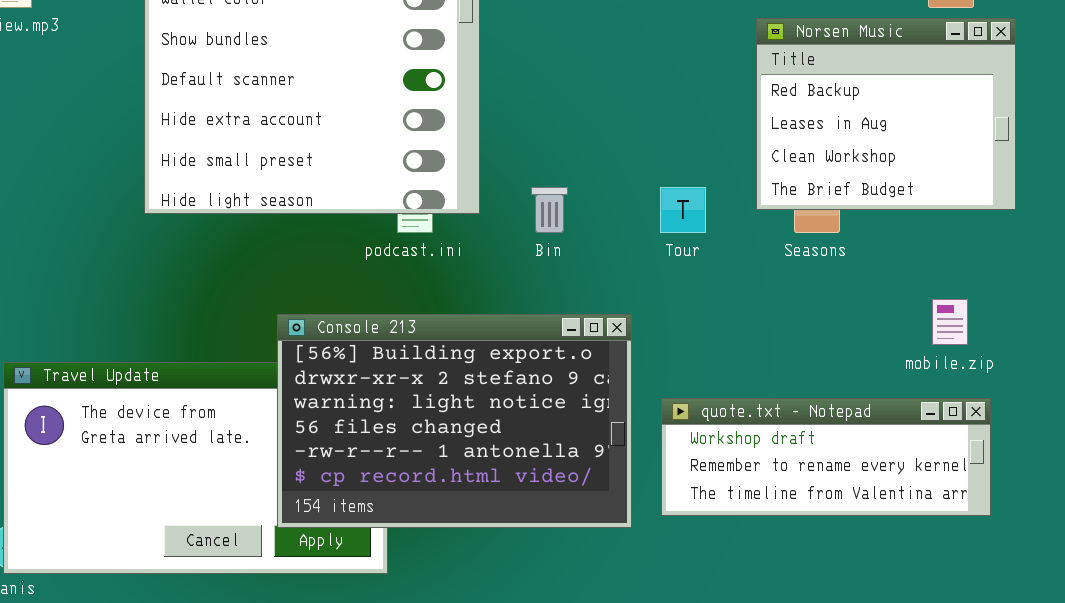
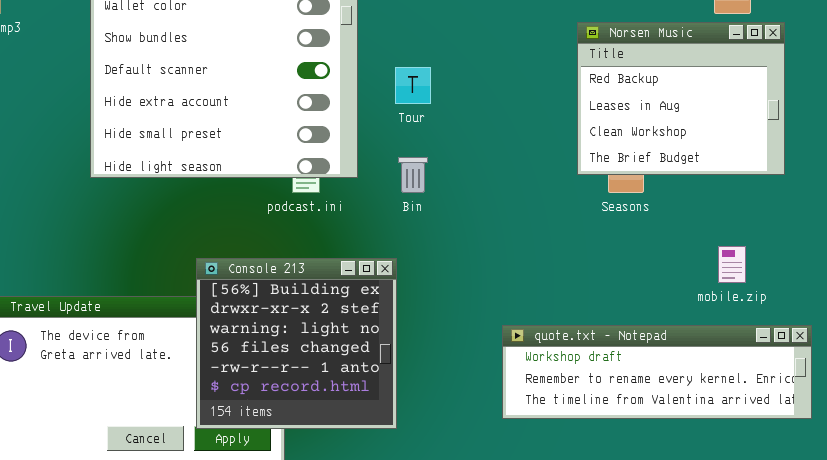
Tour: [660,187,706,233] -> [395,67,431,104], moved
Console 213: [277,314,632,528] -> [196,258,397,429], resized
quote.txt - Notepad: [661,398,991,516] -> [502,325,812,419], resized

